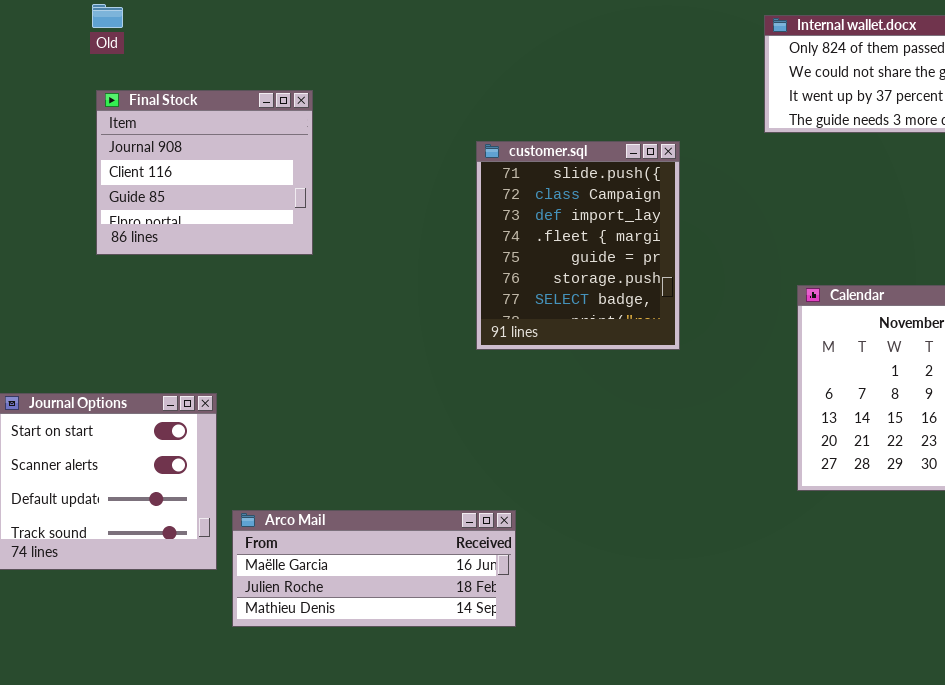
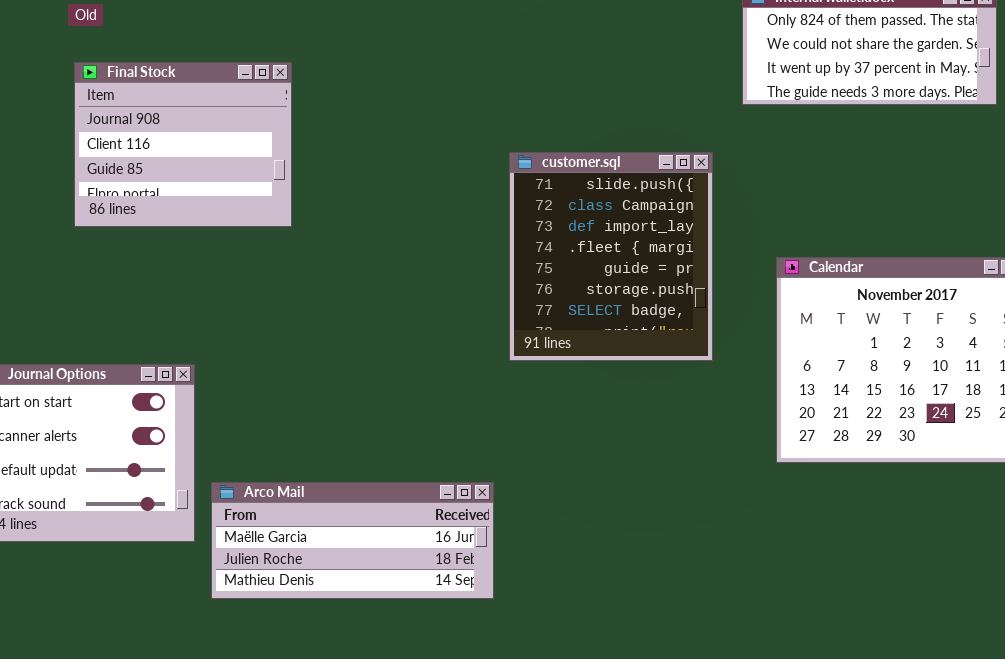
customer.sql: [476,141,680,350] -> [509,152,713,361], moved

